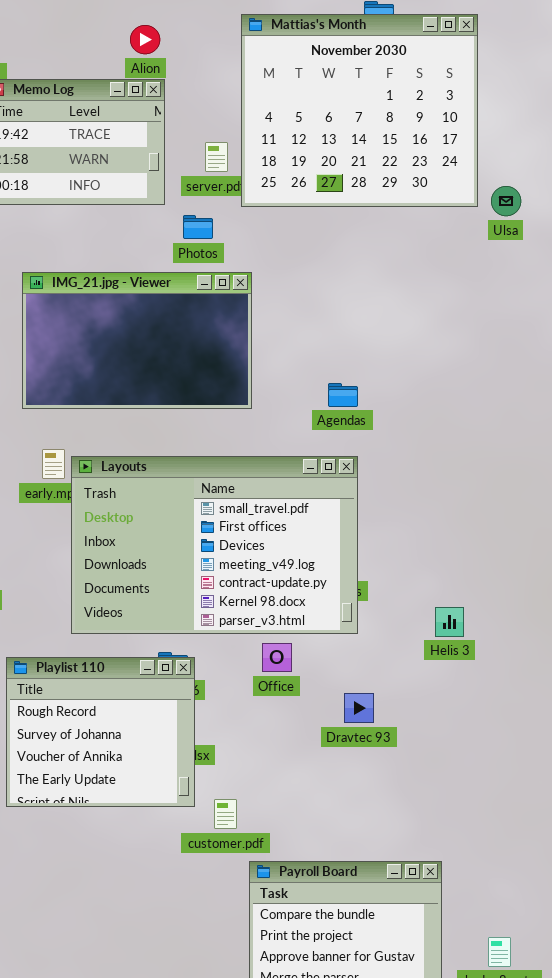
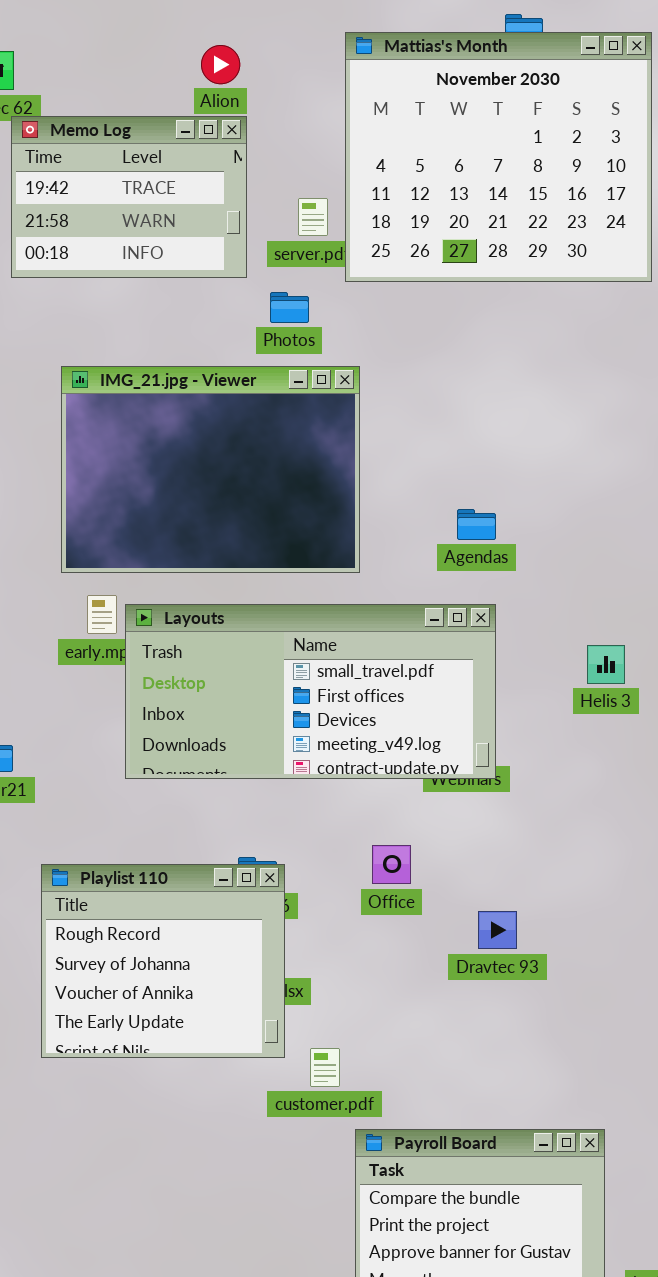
IMG_21.jpg - Viewer: [22,272,252,409] -> [61,366,360,573], resized
Layouts: [71,456,358,634] -> [125,604,496,779], resized
Helis 3: [435,607,464,637] -> [587,645,625,684], moved

